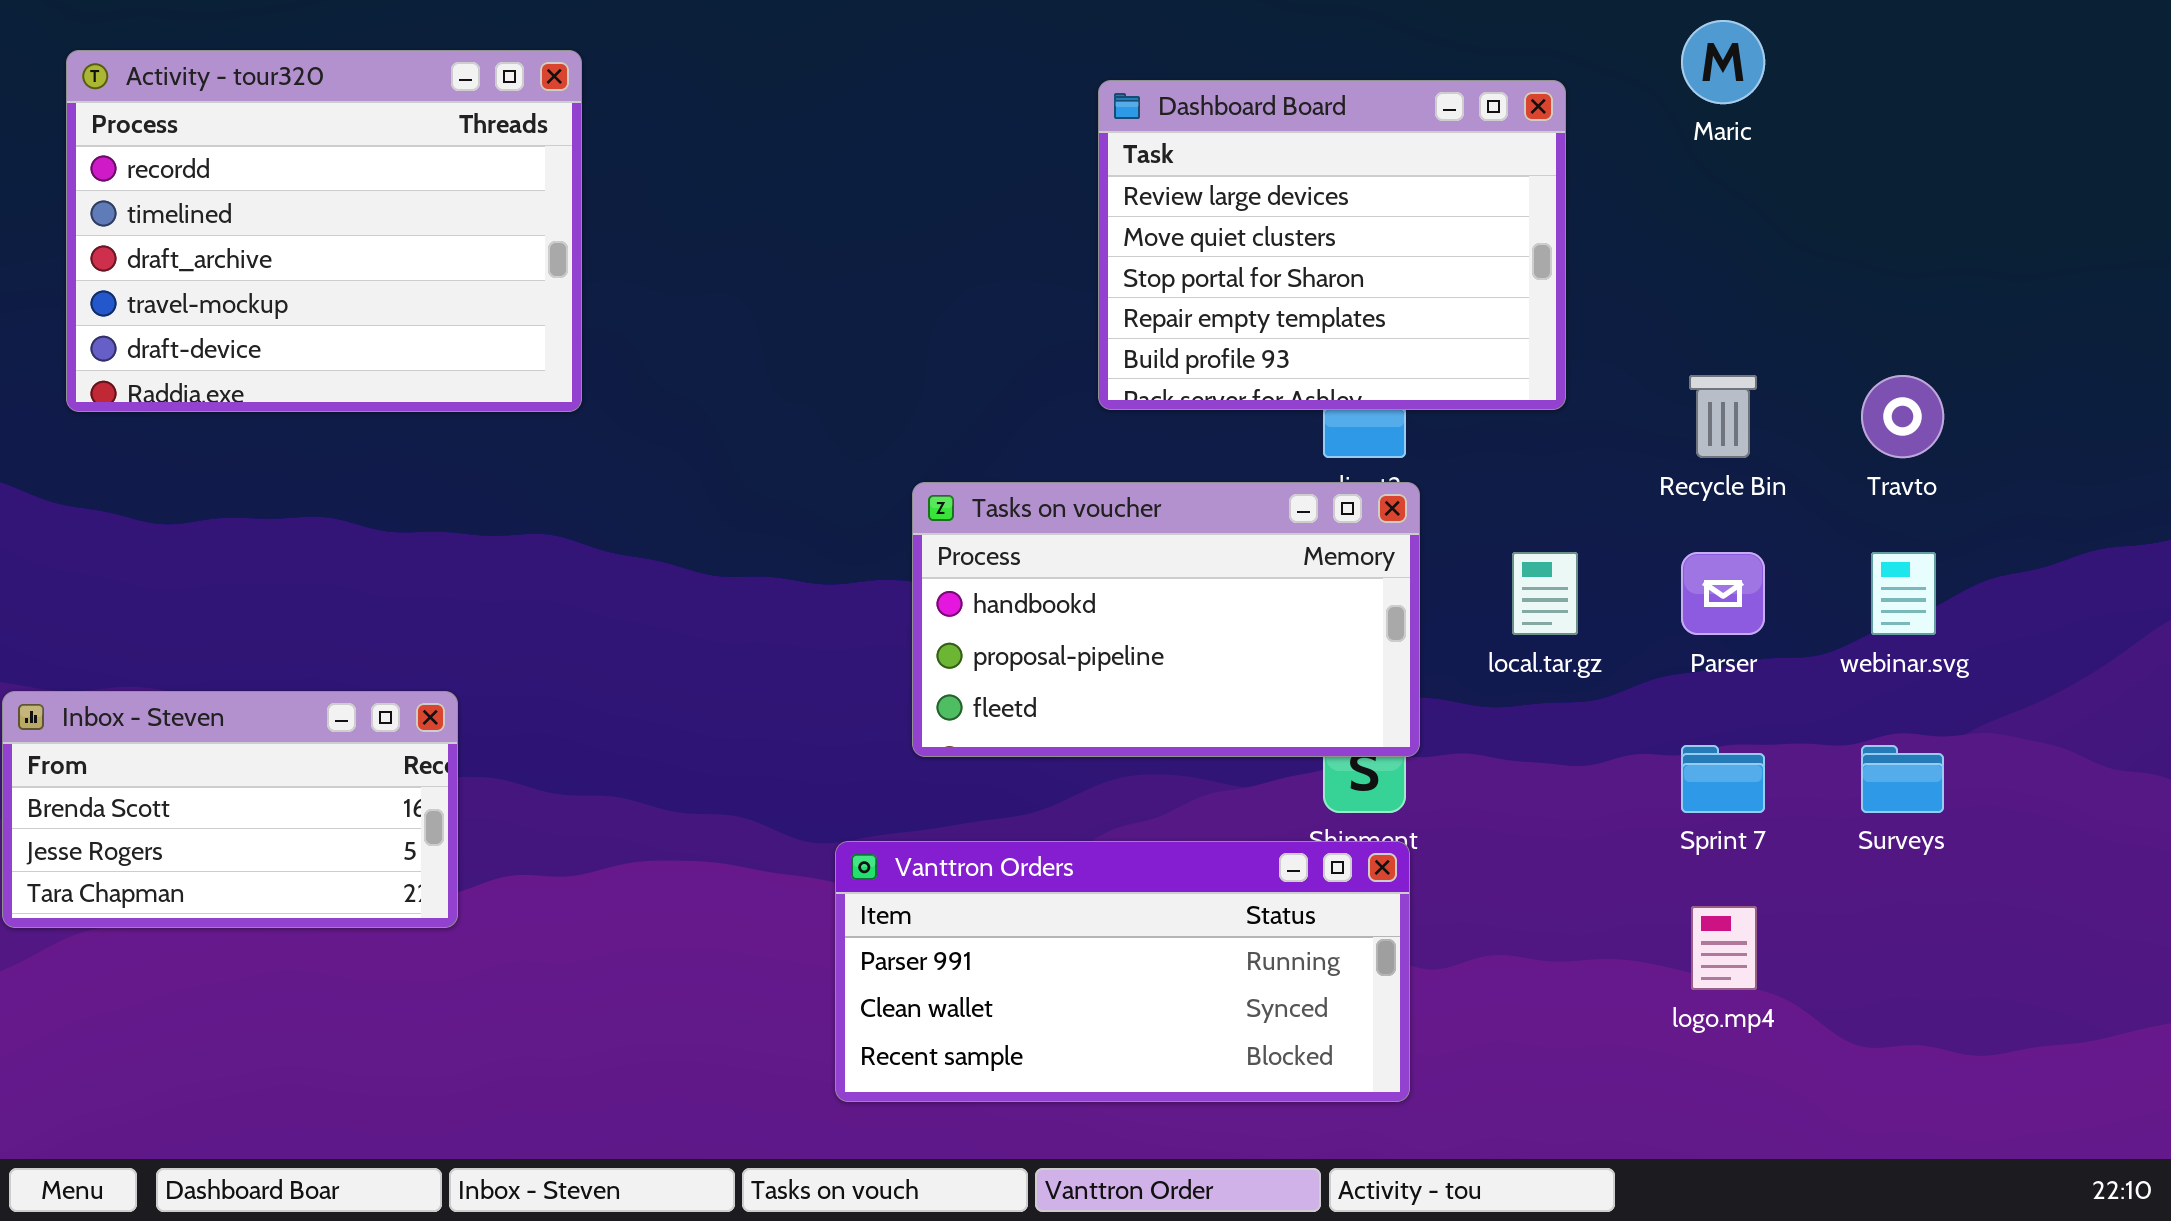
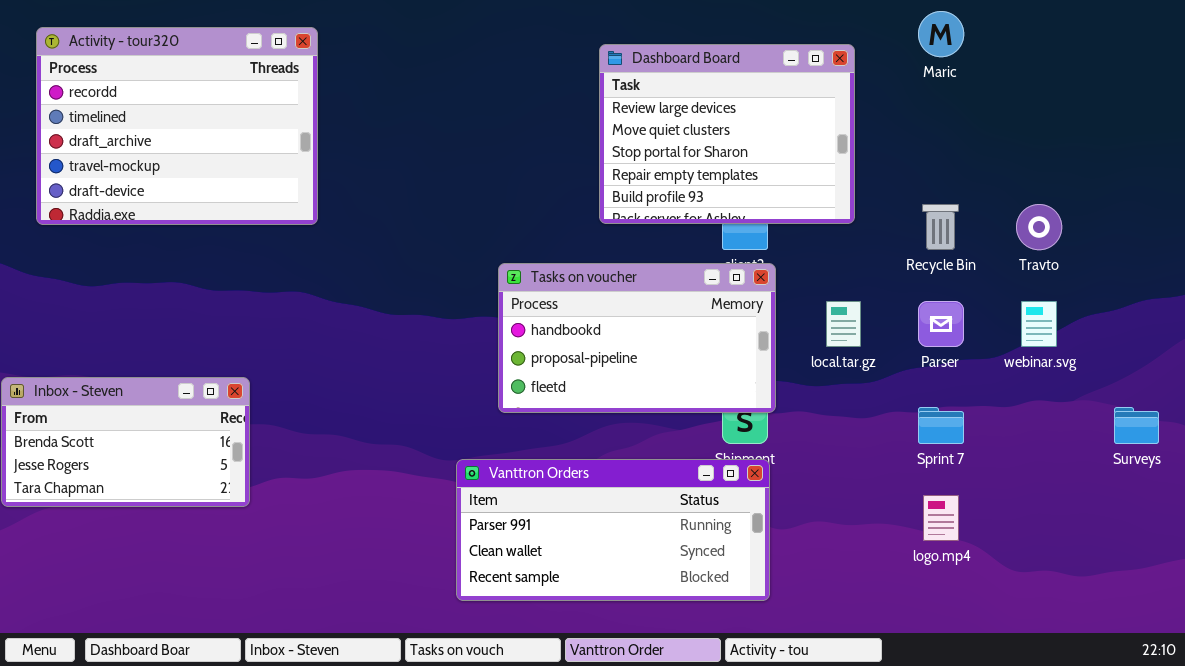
Surveys: [1861,745,1944,813] -> [1114,407,1159,444], moved

